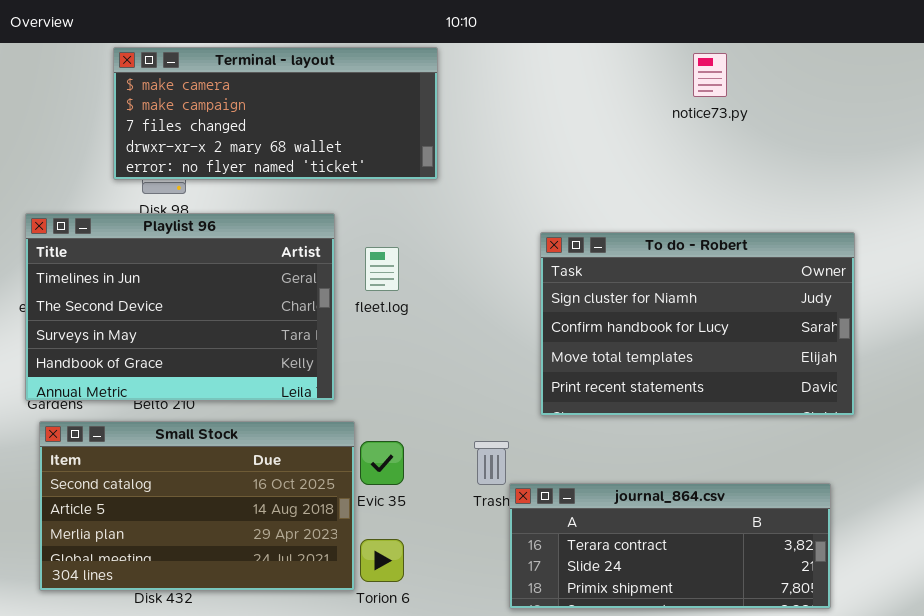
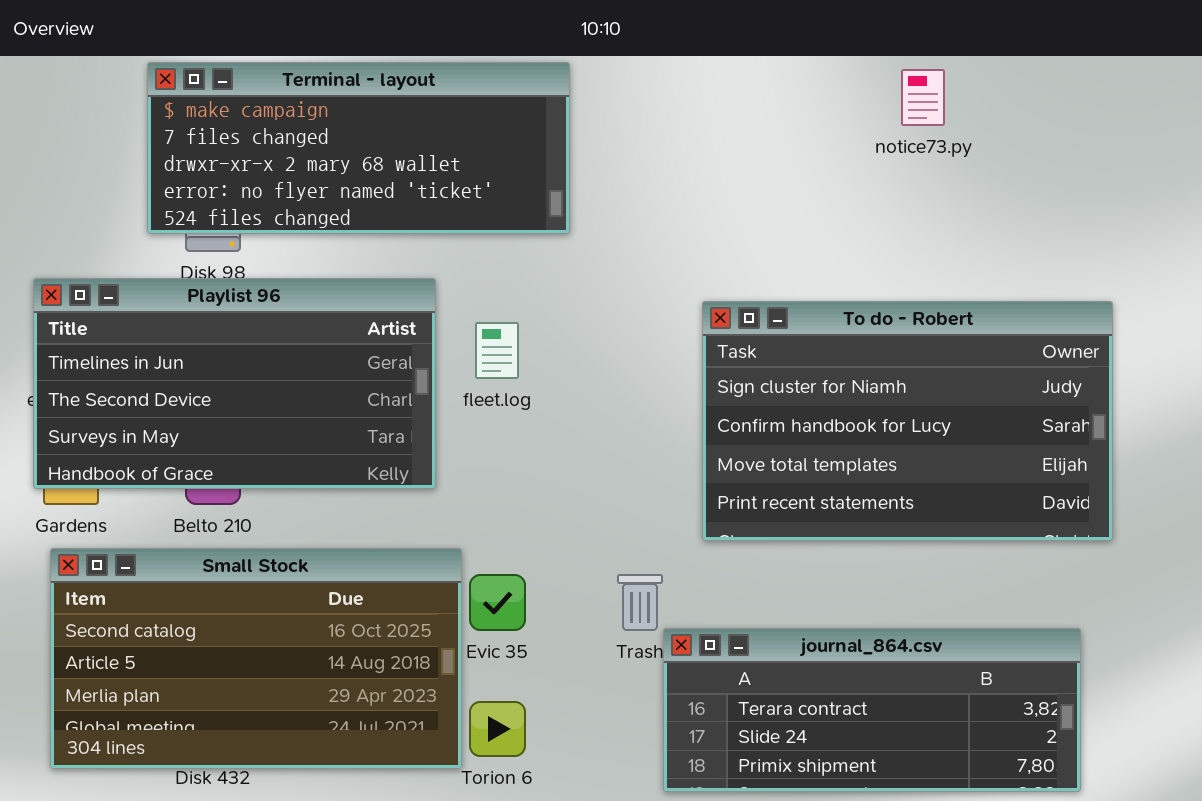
Terminal - layout: [113,47,438,180] -> [147,62,570,234], scrolled down 1 row
Playlist 96: [25,213,335,401] -> [33,278,436,489], resized

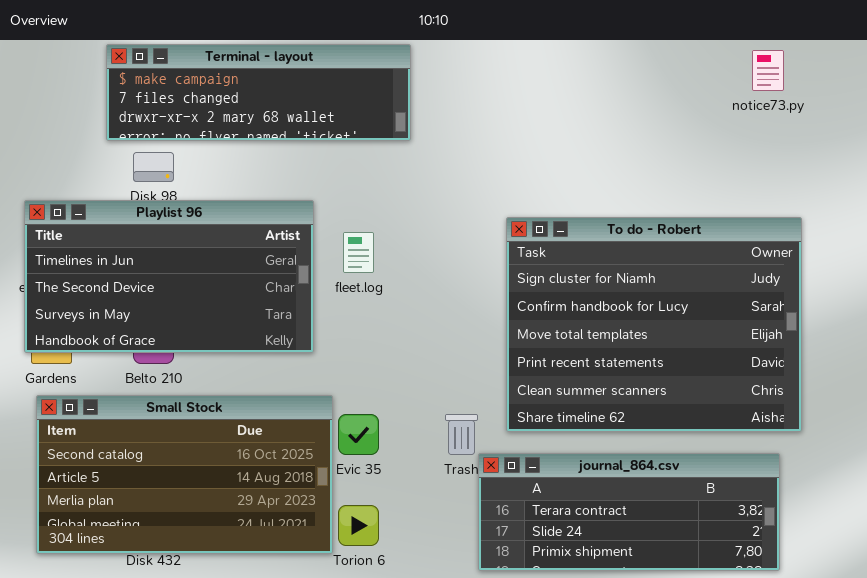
Terminal - layout: [147,62,570,234] -> [106,44,411,141], resized
notice73.py: [901,69,945,126] -> [752,50,784,91], moved
To do - Robert: [702,301,1113,541] -> [506,217,802,432], resized

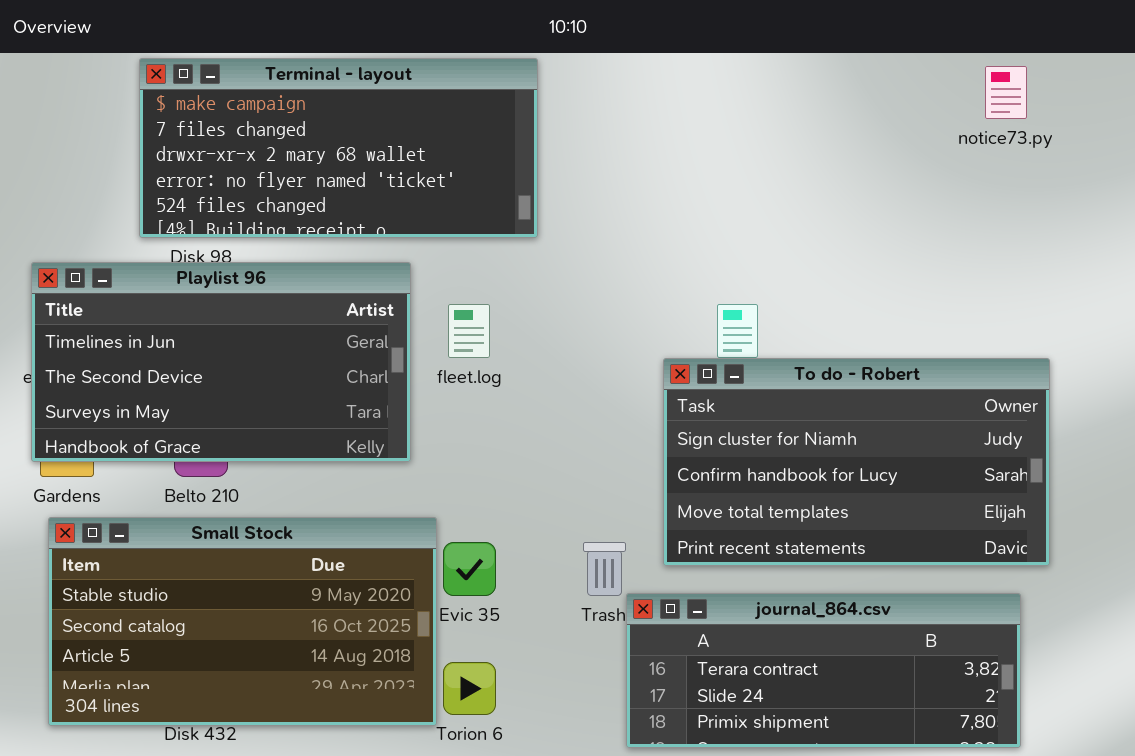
Terminal - layout: [106,44,411,141] -> [139,58,538,238], resized
To do - Robert: [506,217,802,432] -> [663,358,1050,566], resized
Small Stock: [36,395,333,554] -> [48,517,437,726], scrolled up 1 row

